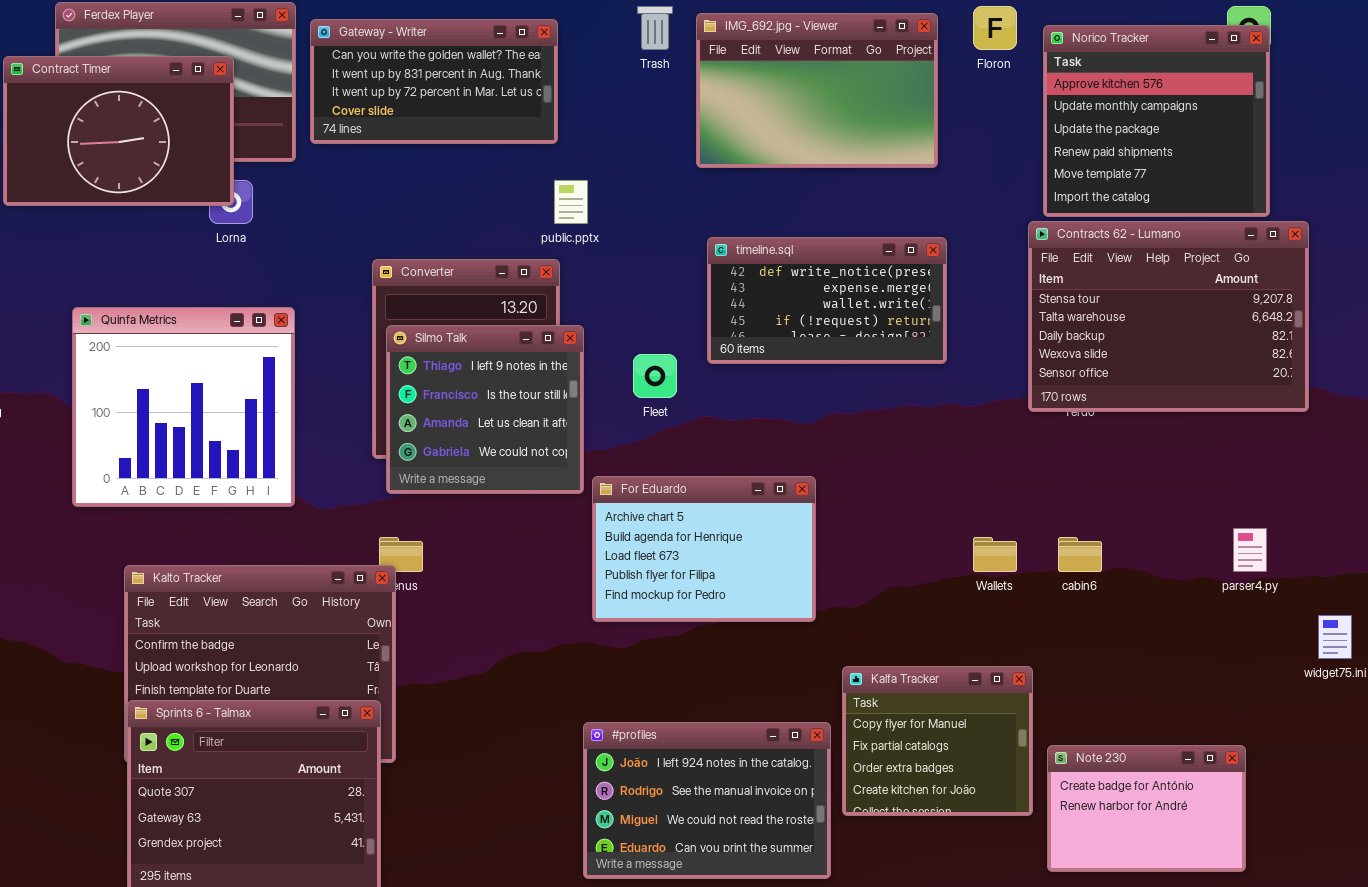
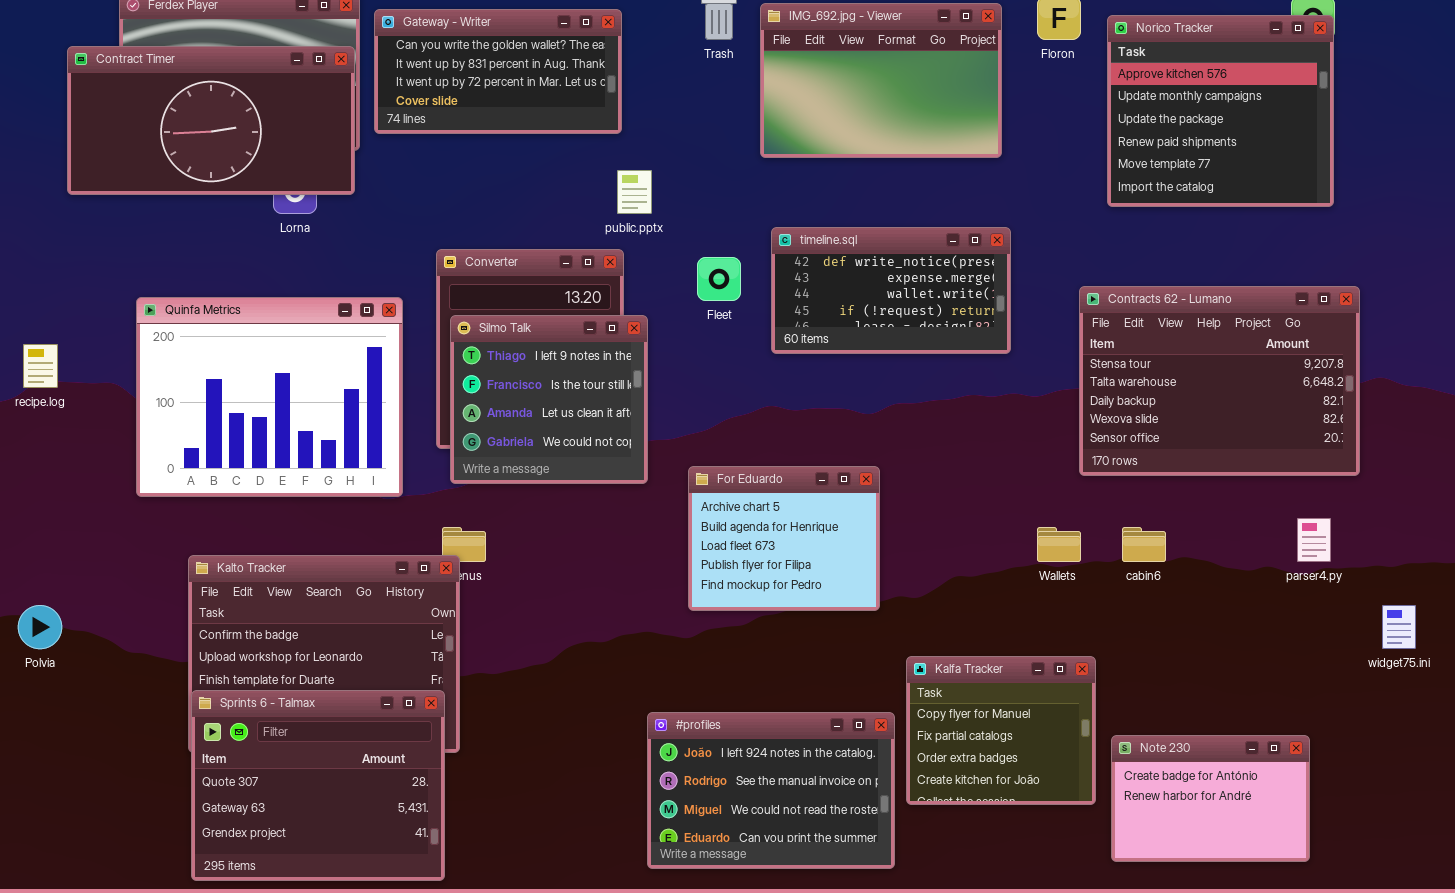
Contract Timer: [3,56,234,206] -> [67,46,355,195], resized
Contracts 62 - Lumano: [1028,221,1309,412] -> [1079,286,1360,476], moved
Quinfa Metrics: [72,307,295,507] -> [136,297,403,497], resized
Fleet: [633,354,677,398] -> [697,257,741,301], moved
For Eduardo: [592,476,816,622] -> [688,466,880,611], resized

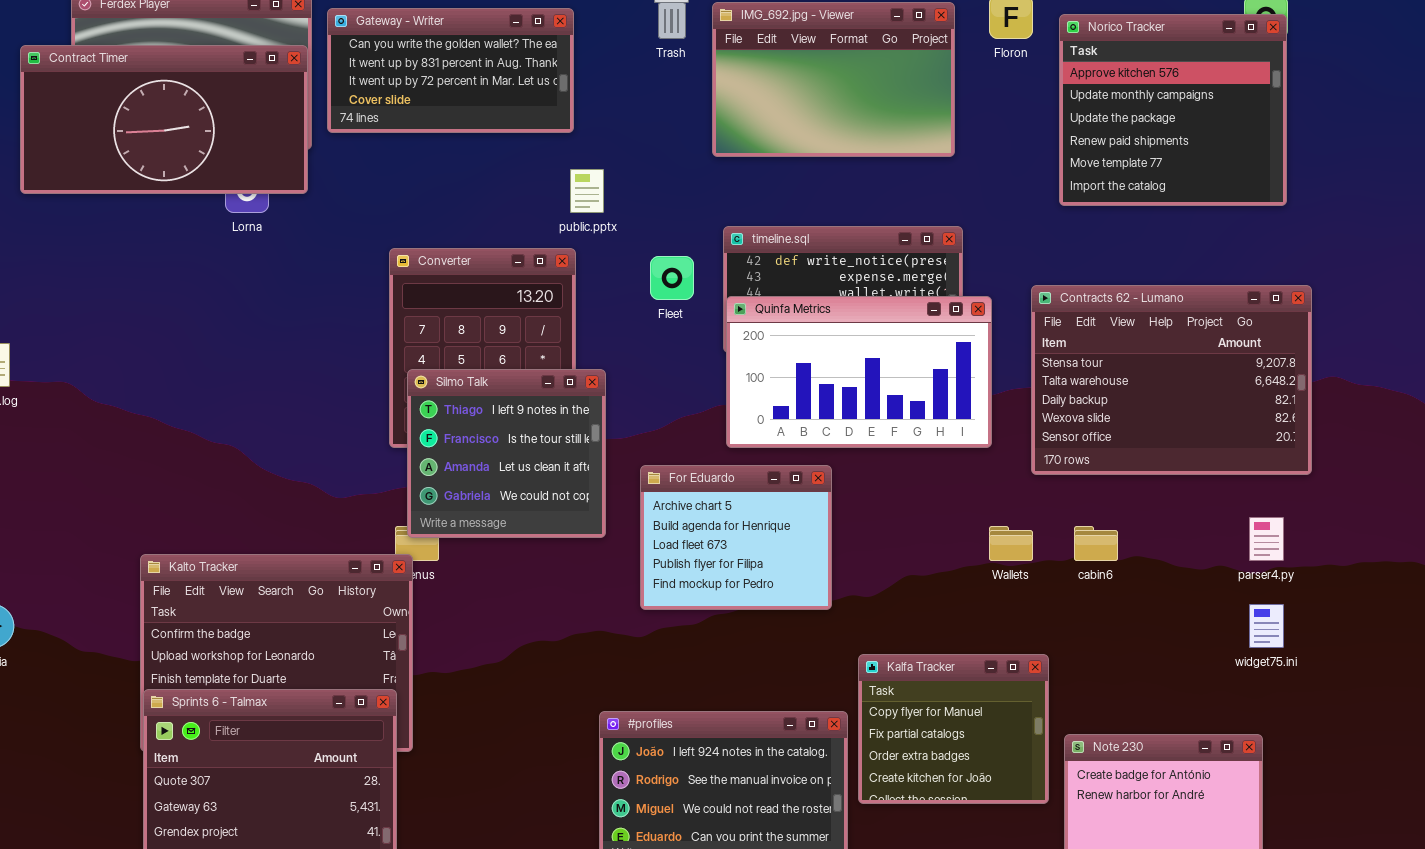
Quinfa Metrics: [136,297,403,497] -> [726,296,992,448], moved, resized
Silmo Talk: [450,315,648,484] -> [407,369,606,538], moved
widget75.ini: [1382,605,1416,649] -> [1249,604,1284,648], moved

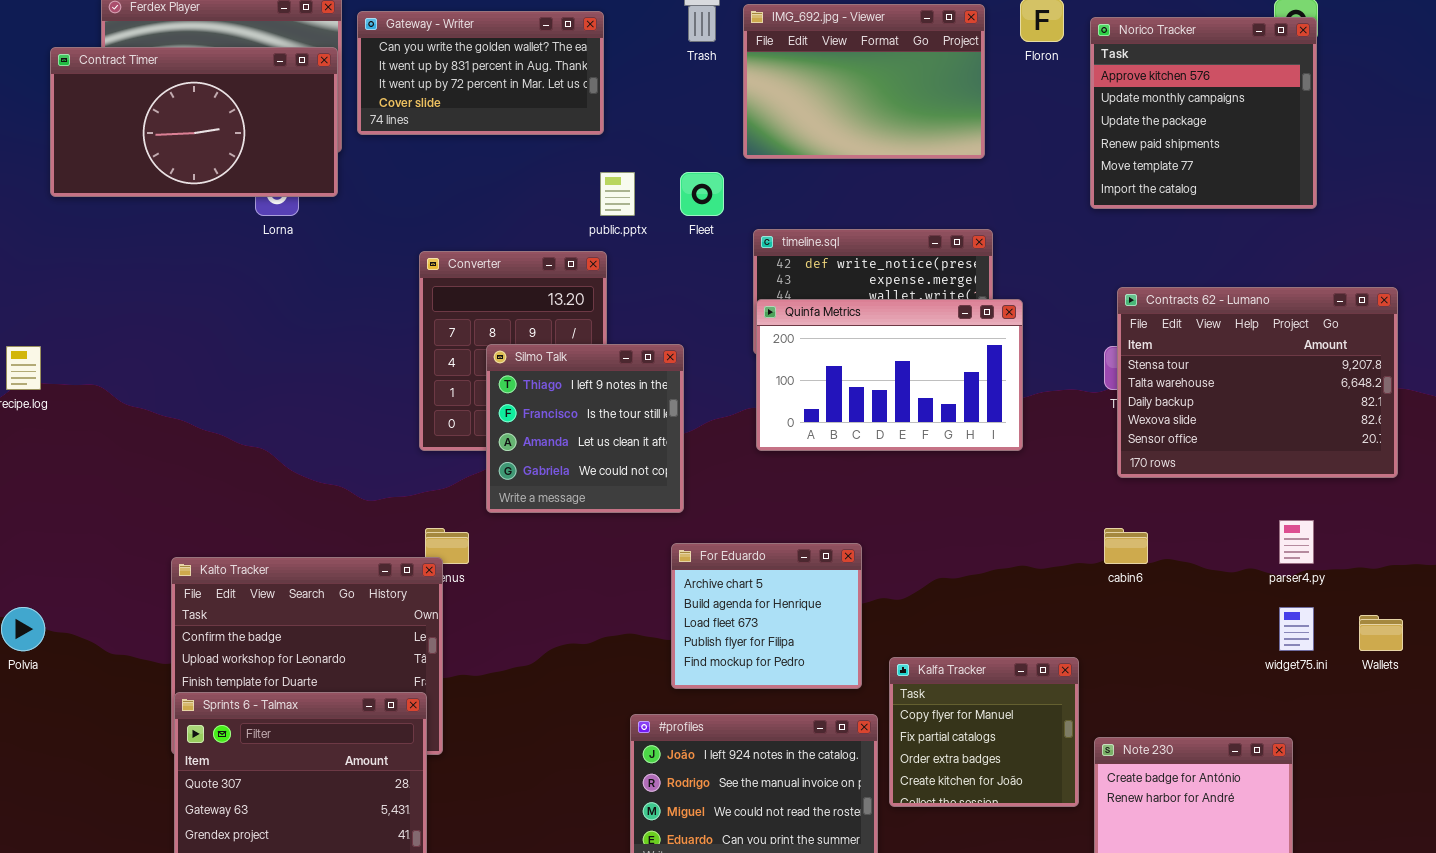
Fleet: [650,256,694,300] -> [680,172,724,216], moved
Contracts 62 - Lumano: [1031,285,1312,475] -> [1117,287,1398,478], moved
Silmo Talk: [407,369,606,538] -> [486,344,684,513], moved
For Eduardo: [640,465,832,610] -> [671,543,862,689], moved
Wallets: [989,526,1033,561] -> [1359,615,1403,651], moved

